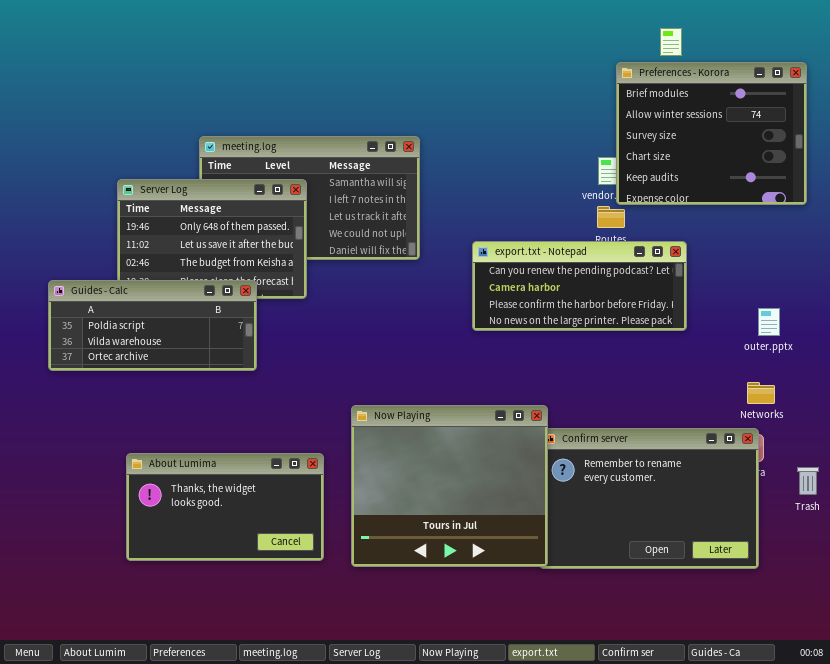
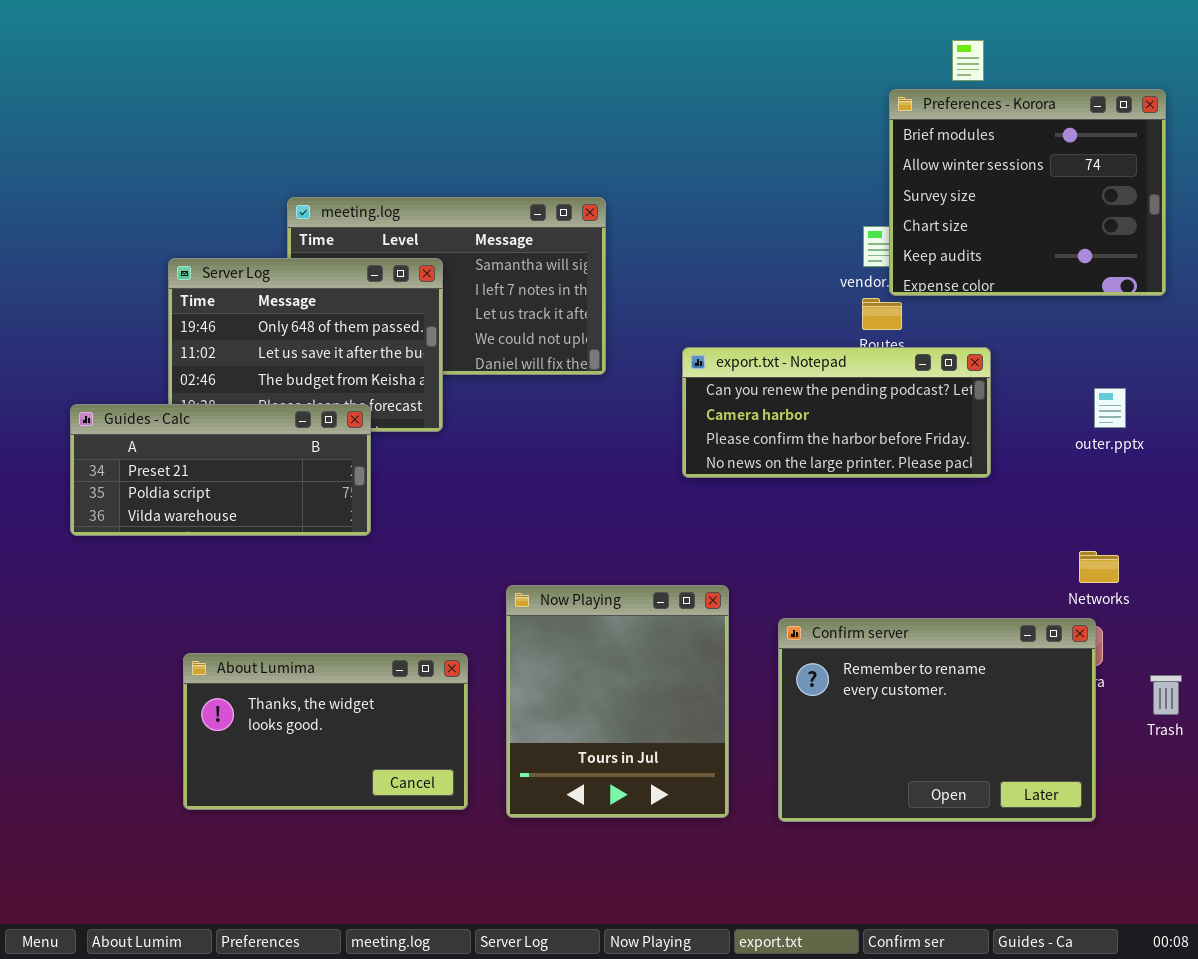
Guides - Calc: [48,280,257,371] -> [70,404,371,536], scrolled up 1 row
outer.pptx: [758,308,780,336] -> [1094,388,1126,428], moved
Now Playing: [351,405,548,567] -> [506,585,729,818], resized

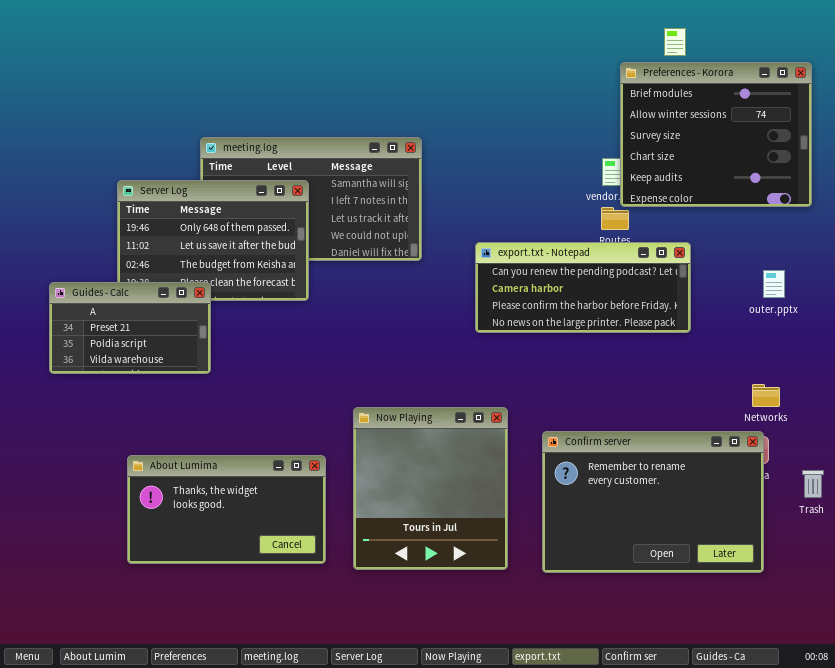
Guides - Calc: [70,404,371,536] -> [49,282,211,374], resized

